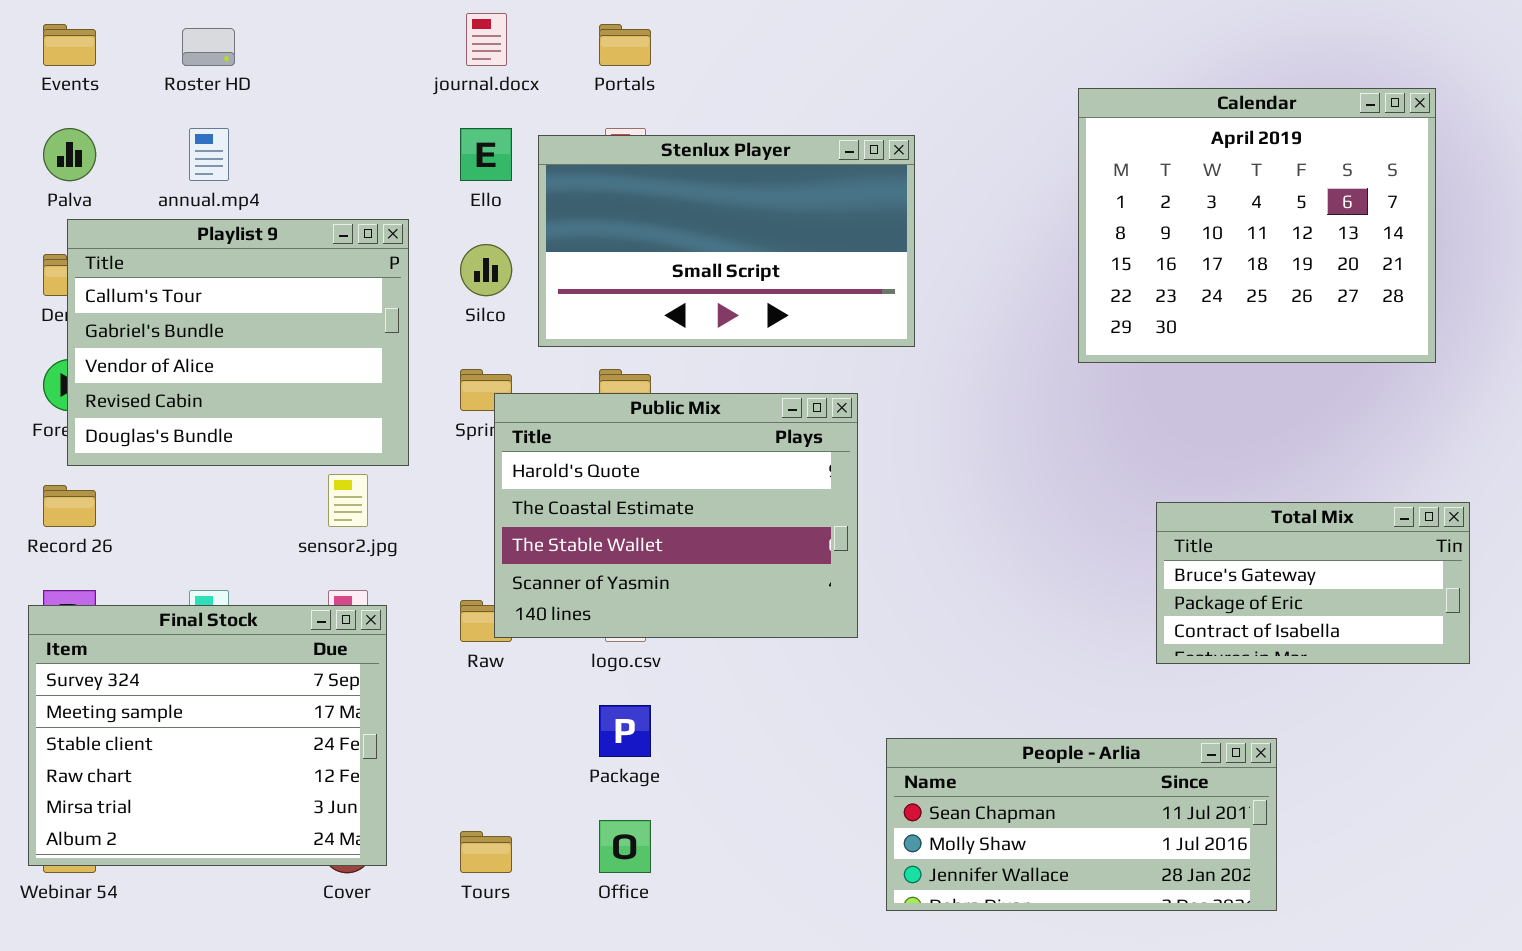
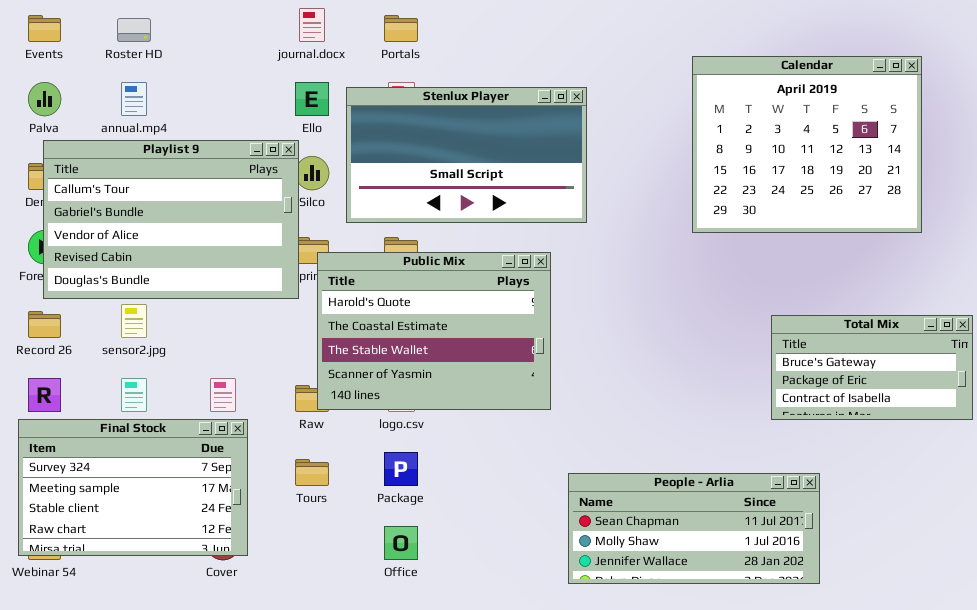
Playlist 9: [67,219,409,466] -> [43,140,299,299], resized
sensor2.jpg: [328,474,368,527] -> [121,304,147,338], moved
Total Mix: [1156,502,1470,664] -> [771,315,973,420], moved
Final Stock: [28,605,387,866] -> [18,419,248,556], resized
Tours: [460,831,512,873] -> [295,459,329,486], moved

